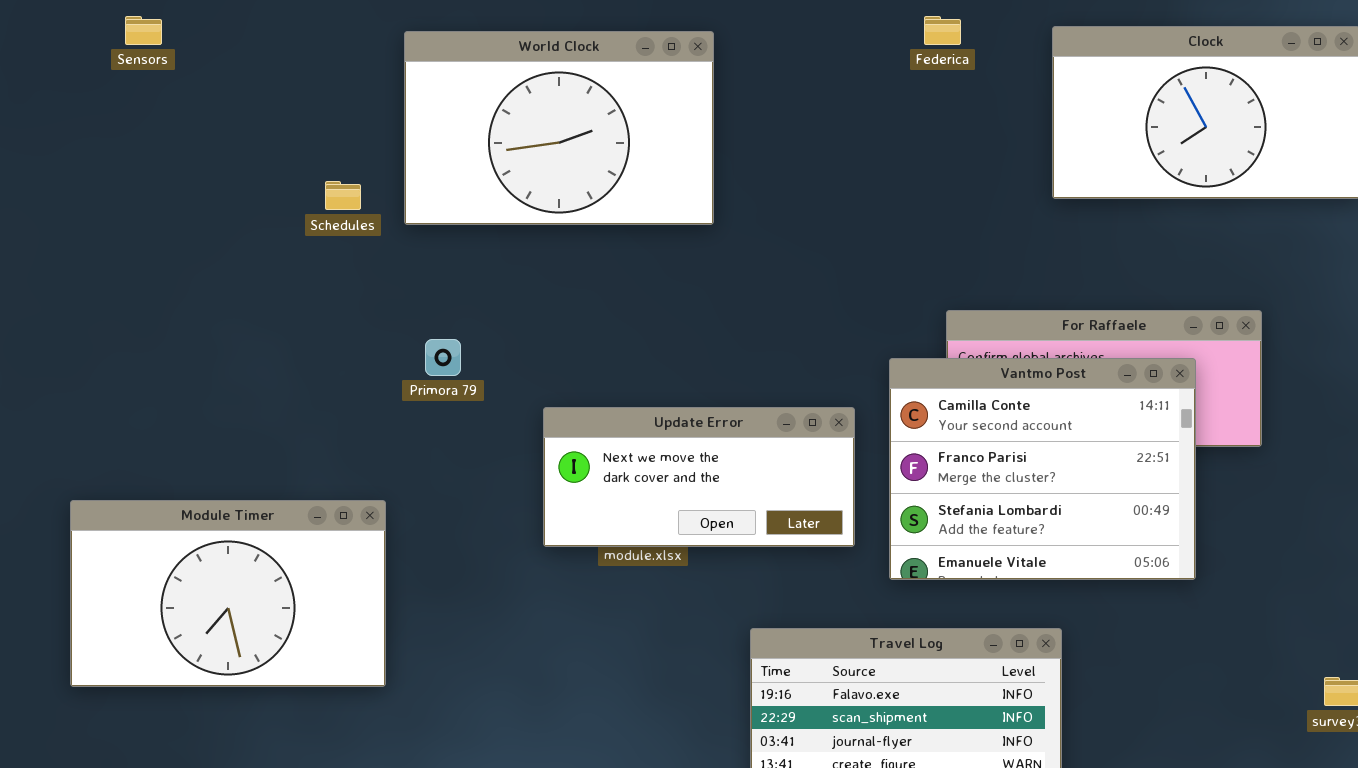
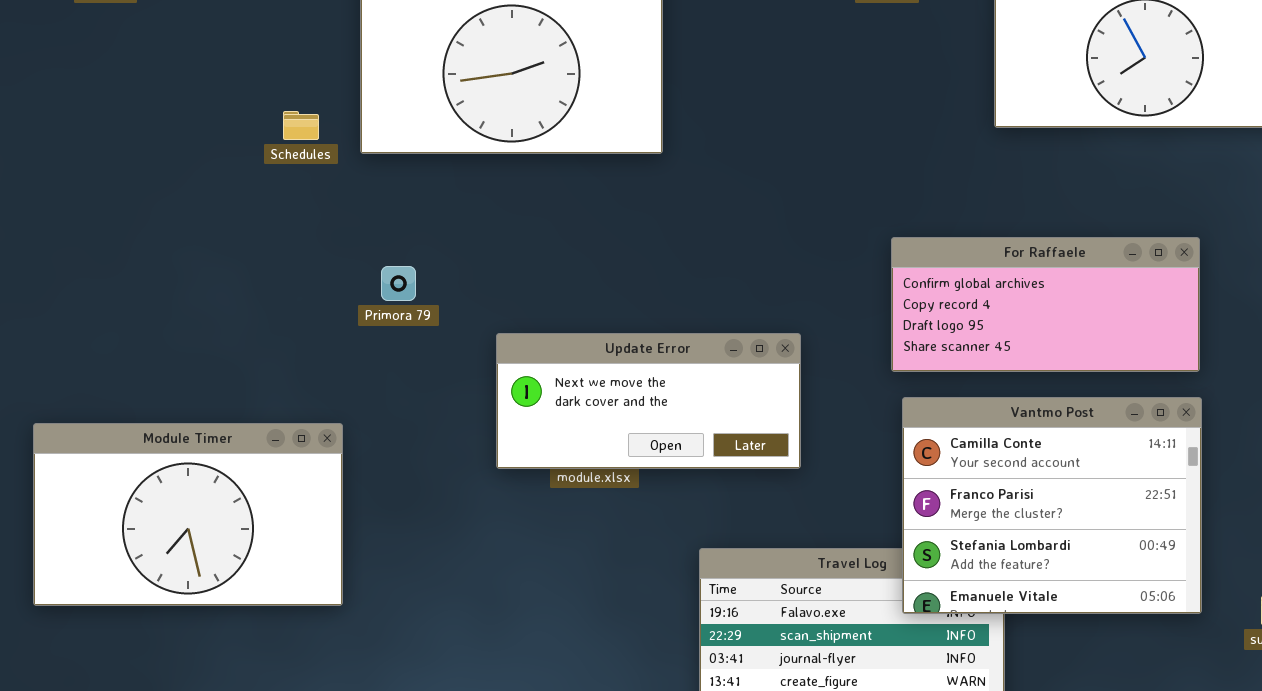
Vantmo Post: [889,358,1196,580] -> [902,397,1202,614], moved

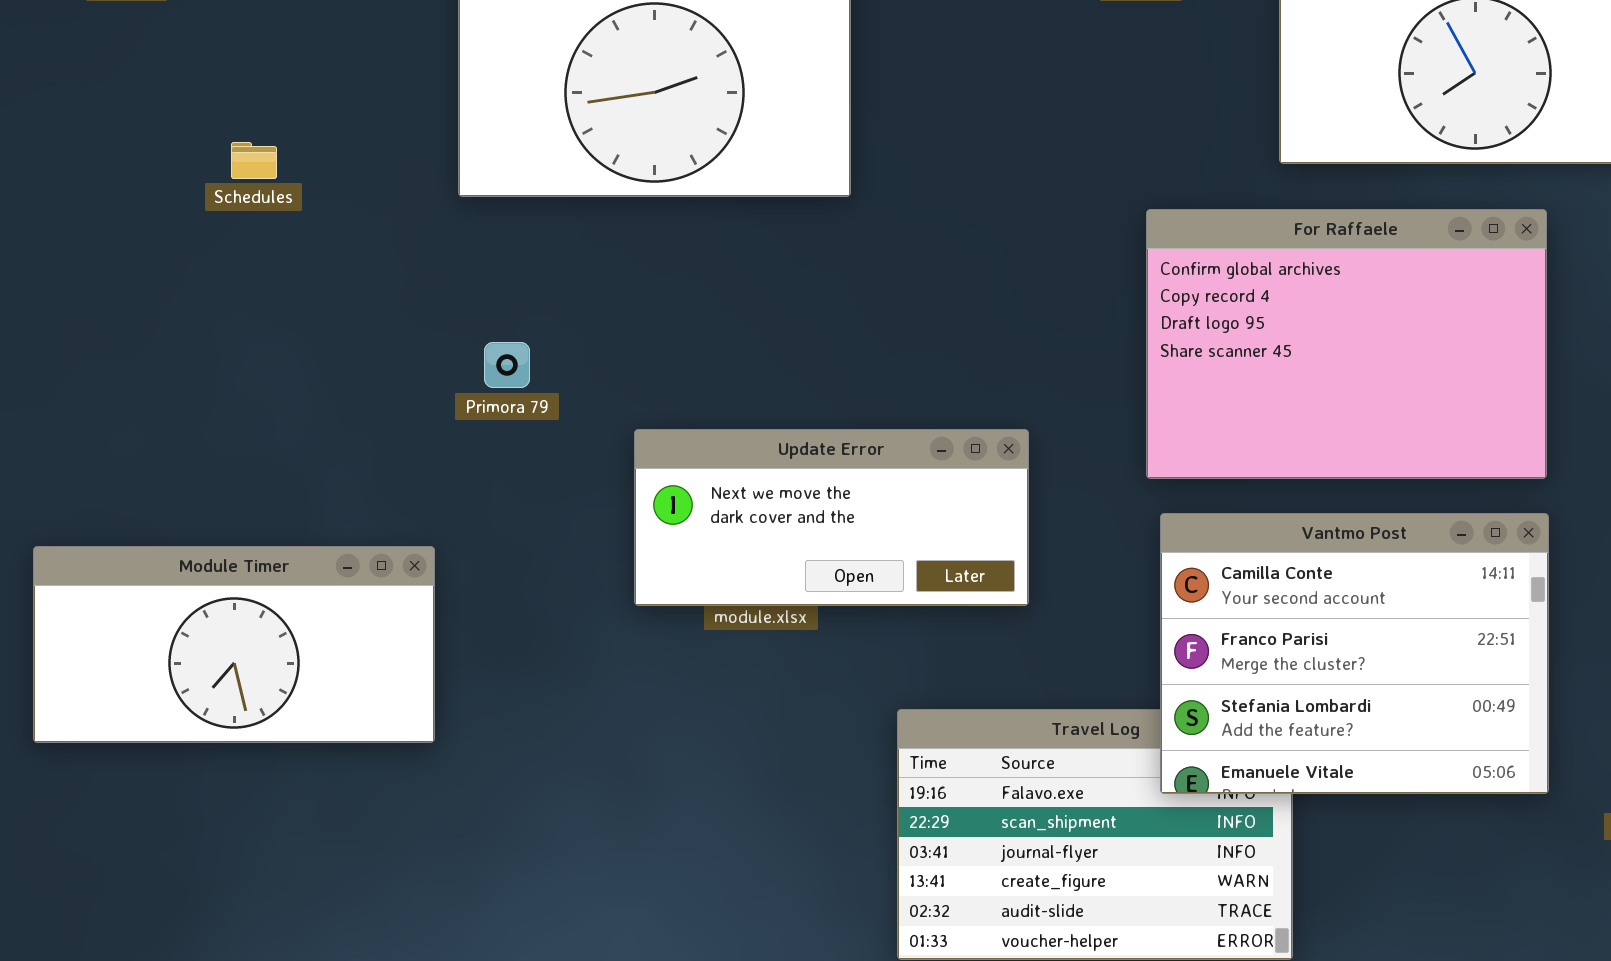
Schedules: [283,111,319,140] -> [231,142,277,179], moved
For Raffaele: [891,237,1200,372] -> [1146,209,1547,479], resized
Module Timer: [33,423,343,606] -> [33,546,435,743], resized

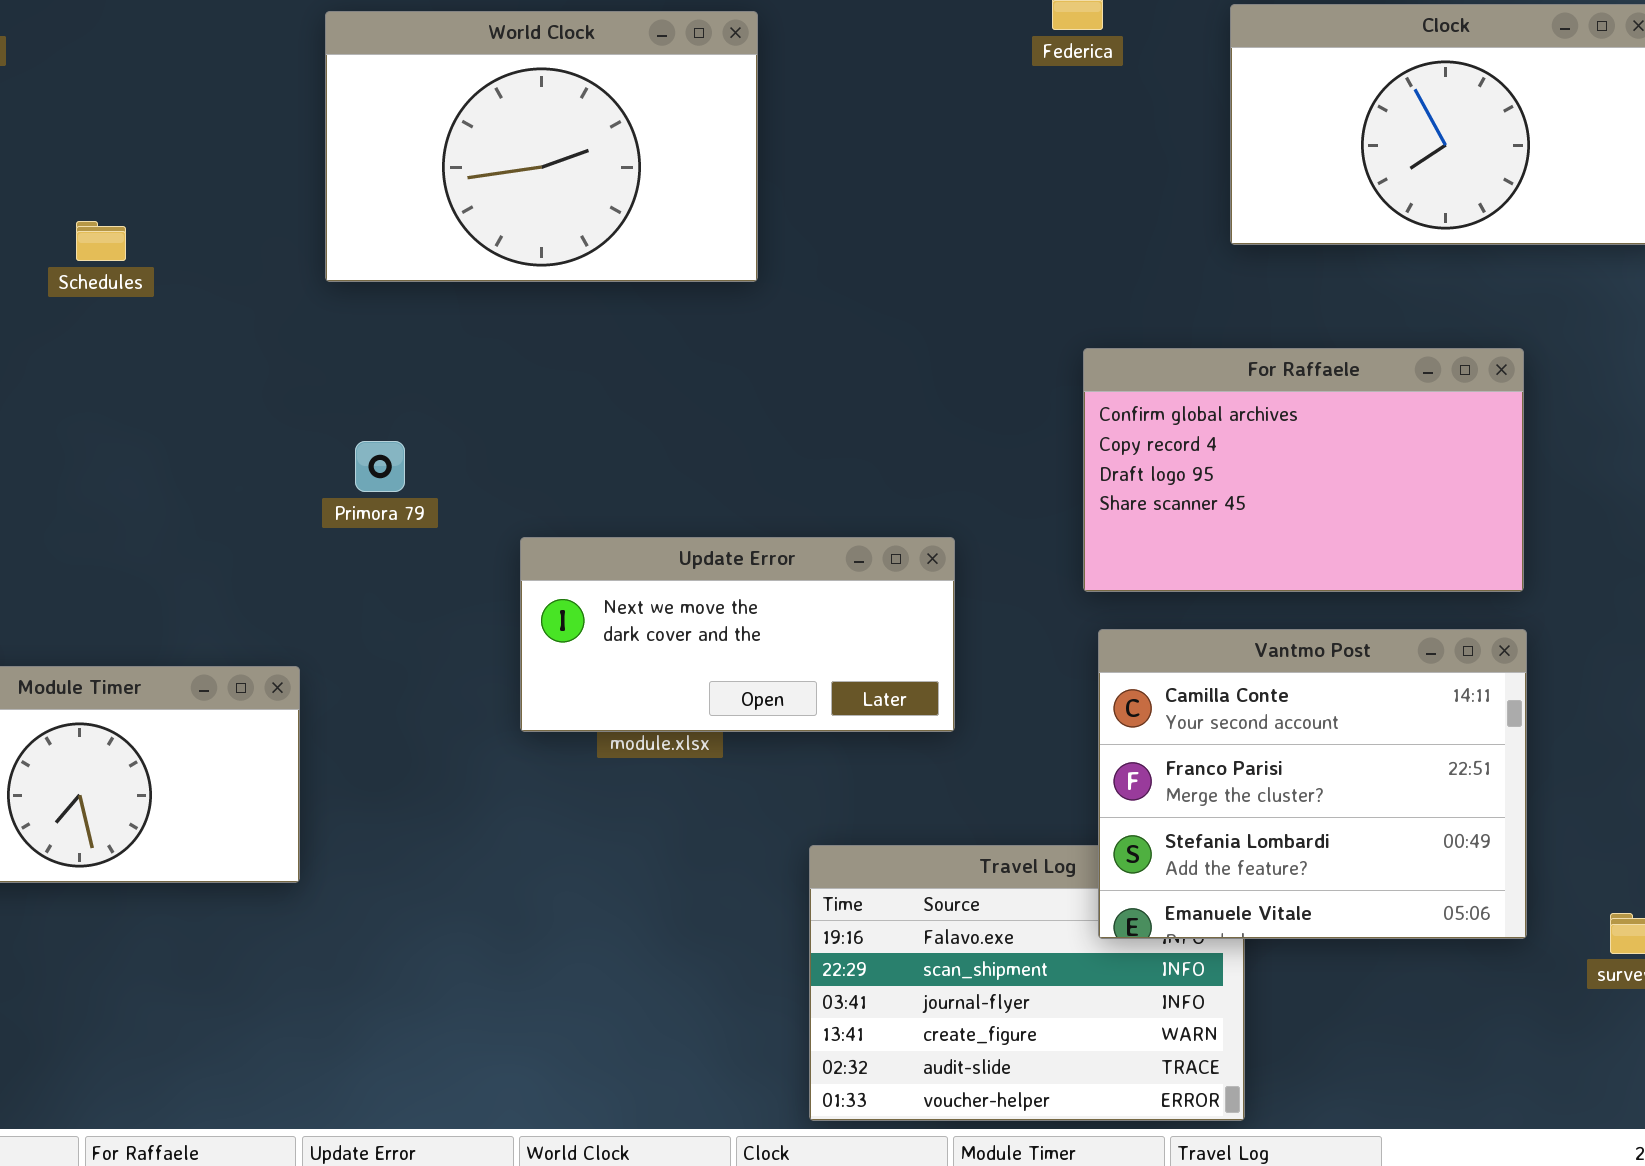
For Raffaele: [1146,209,1547,479] -> [1083,348,1524,592], resized

